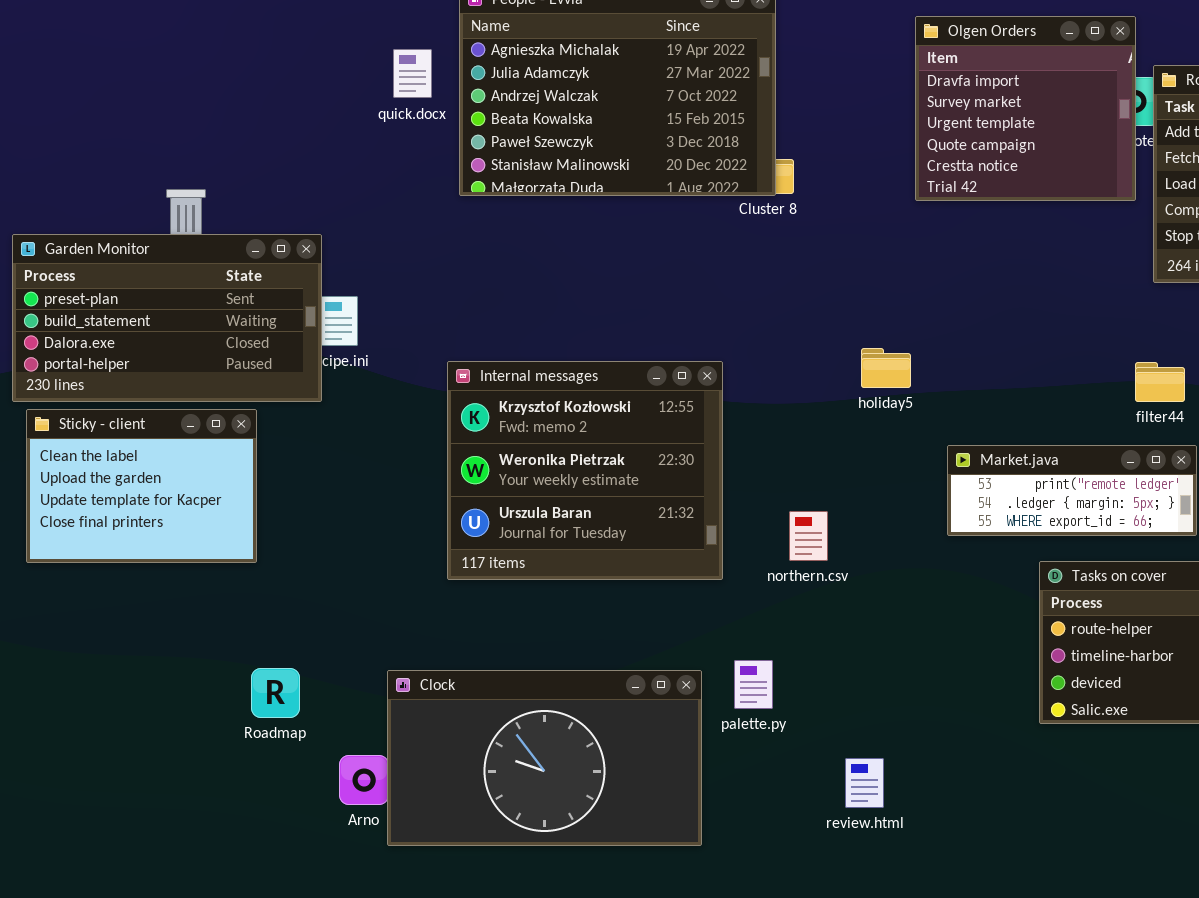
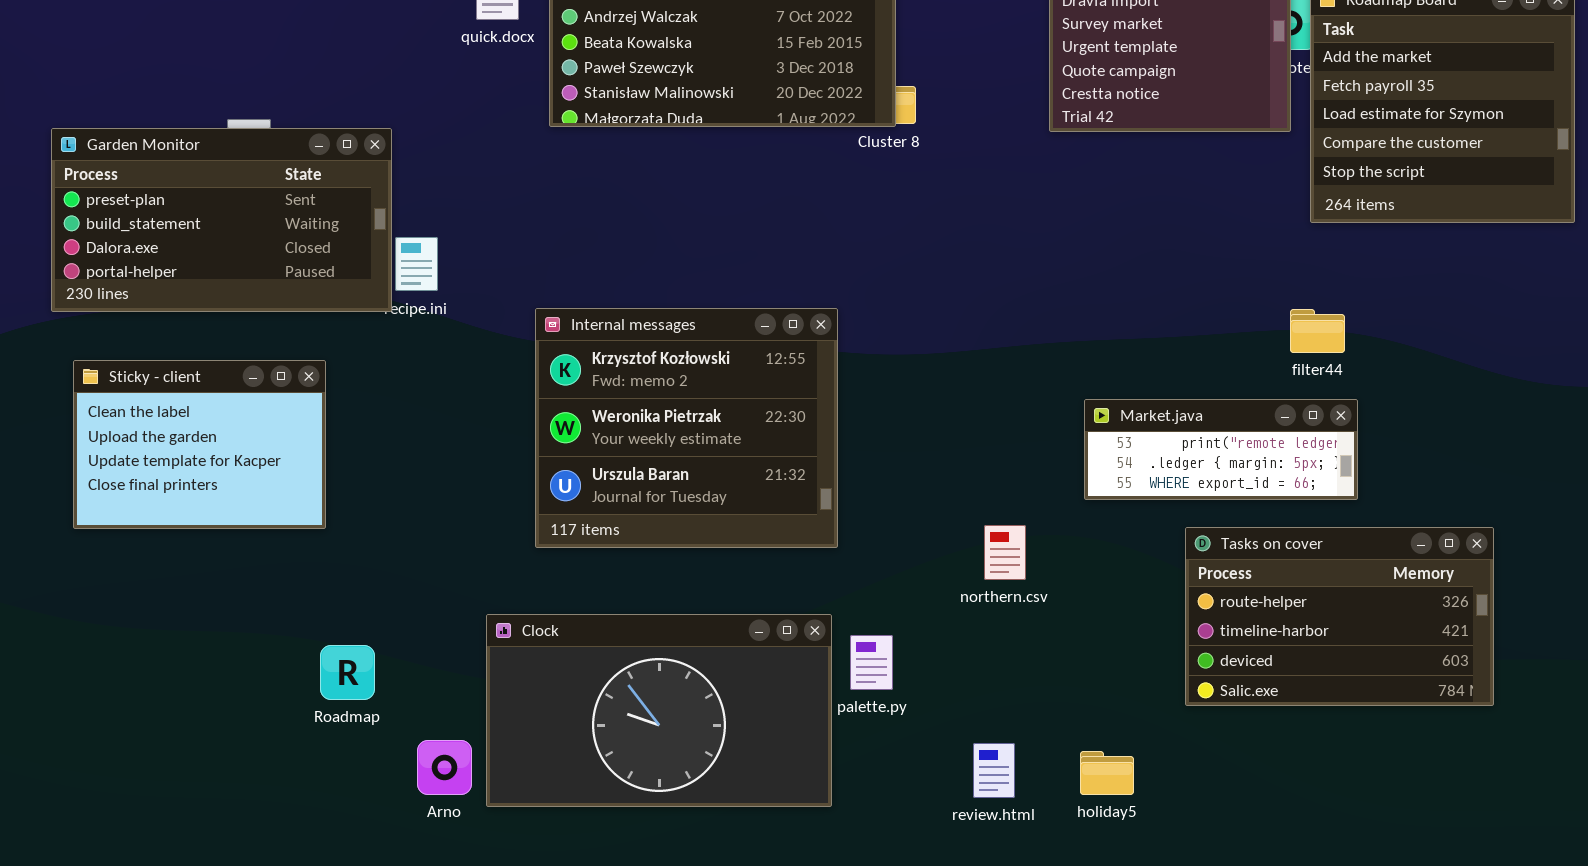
Garden Monitor: [12,234,322,402] -> [51,128,392,312], moved
holiday5: [861,348,911,388] -> [1080,751,1134,795], moved
northern.csv: [789,511,828,561] -> [984,525,1026,580], moved
Clock: [387,670,702,846] -> [486,614,832,807], moved

